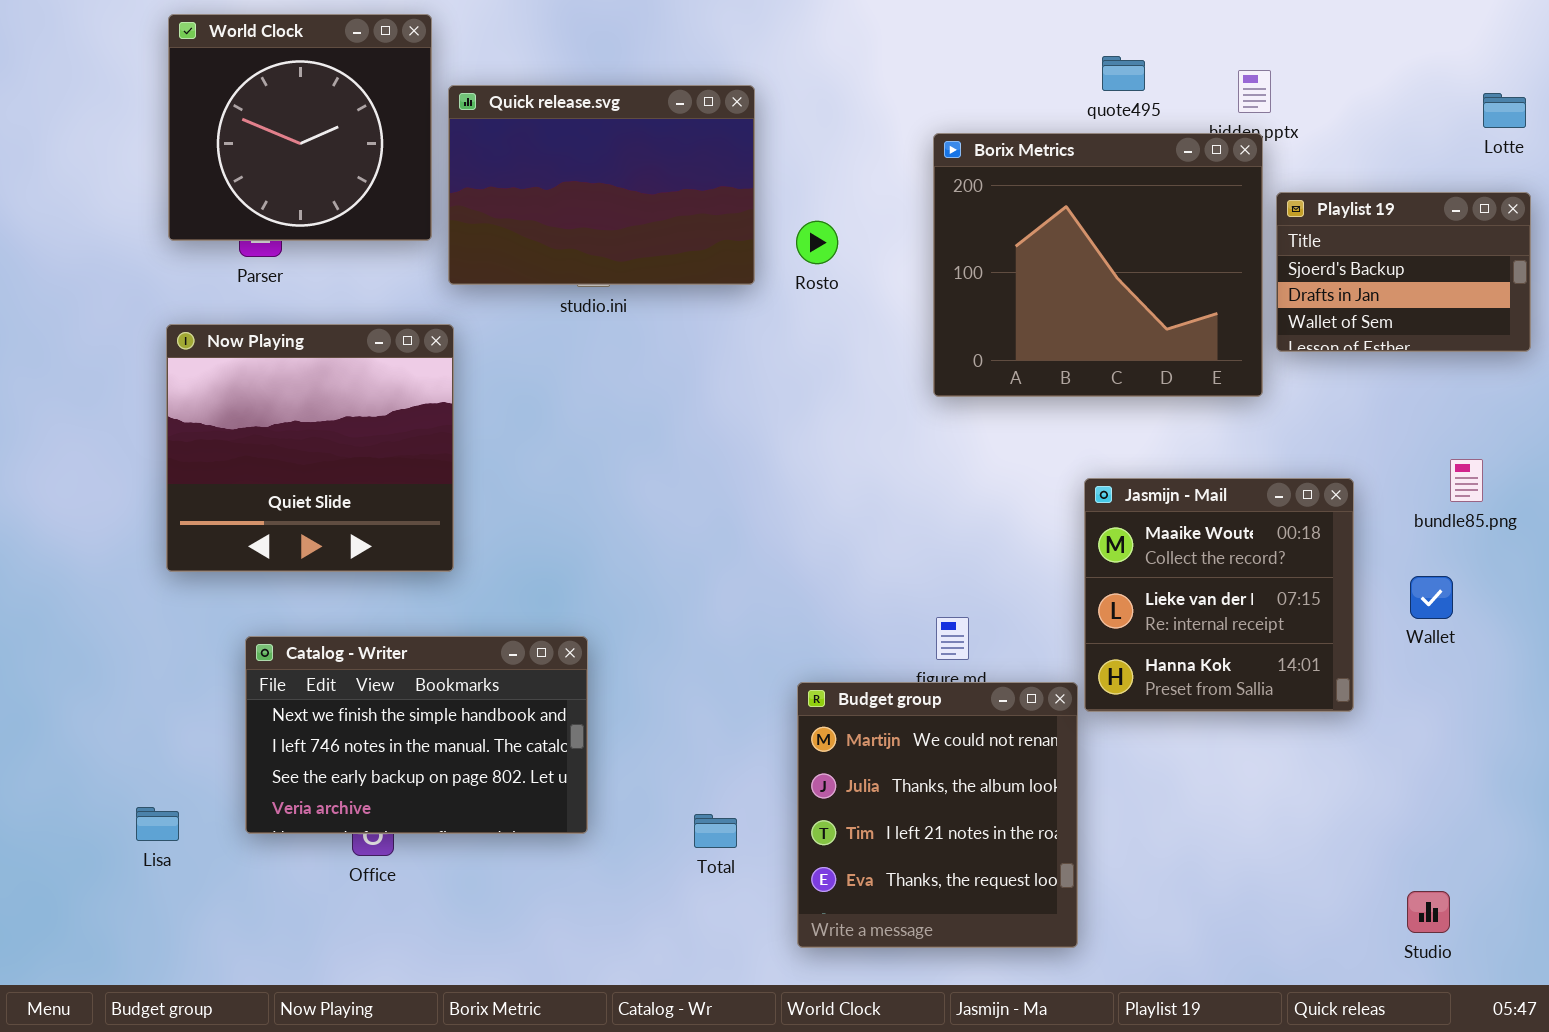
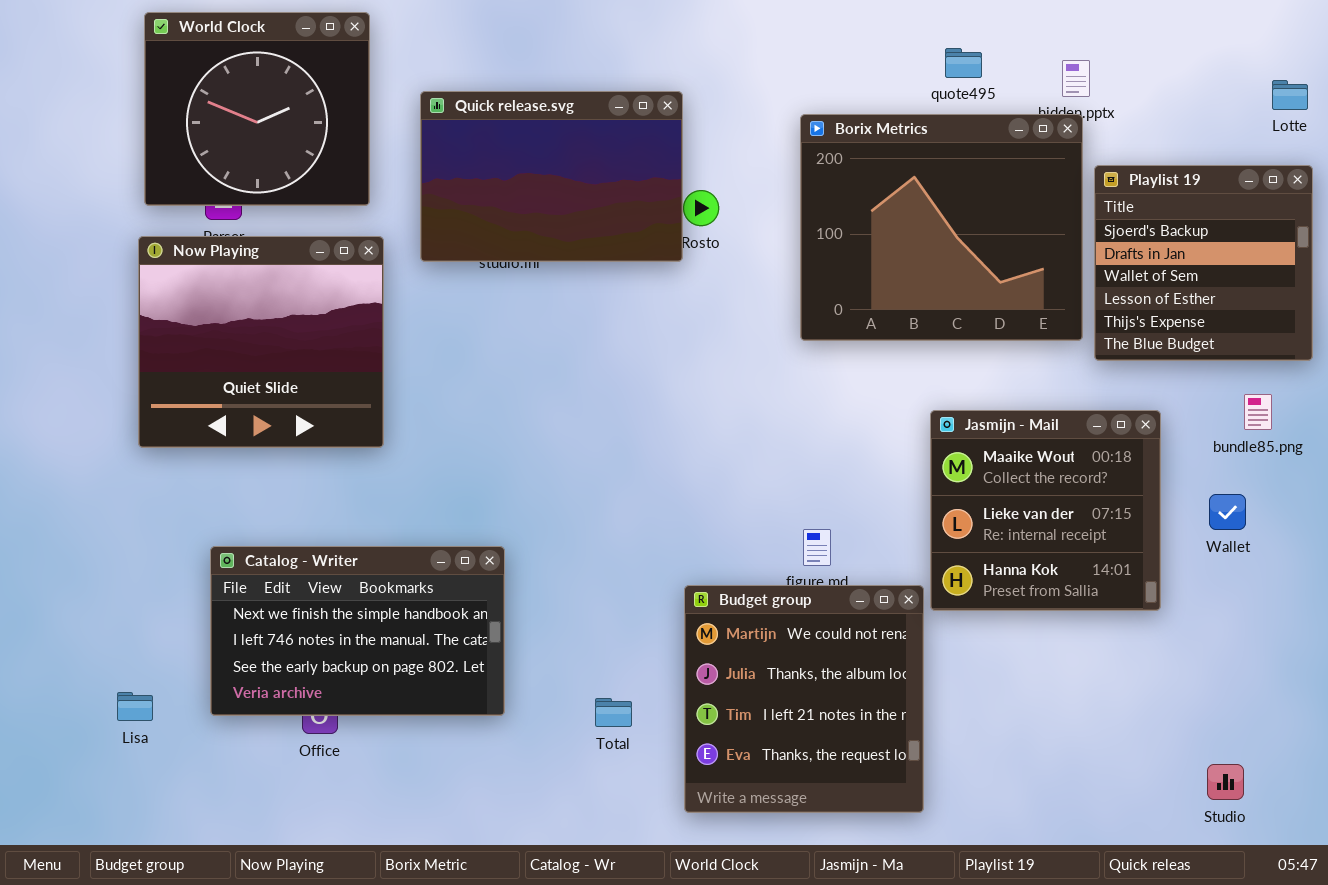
Quick release.svg: [448,85,755,285] -> [420,91,683,262], moved
Playlist 19: [1276,192,1531,352] -> [1094,165,1313,361], resized
Now Playing: [166,324,454,572] -> [138,236,384,448], moved

